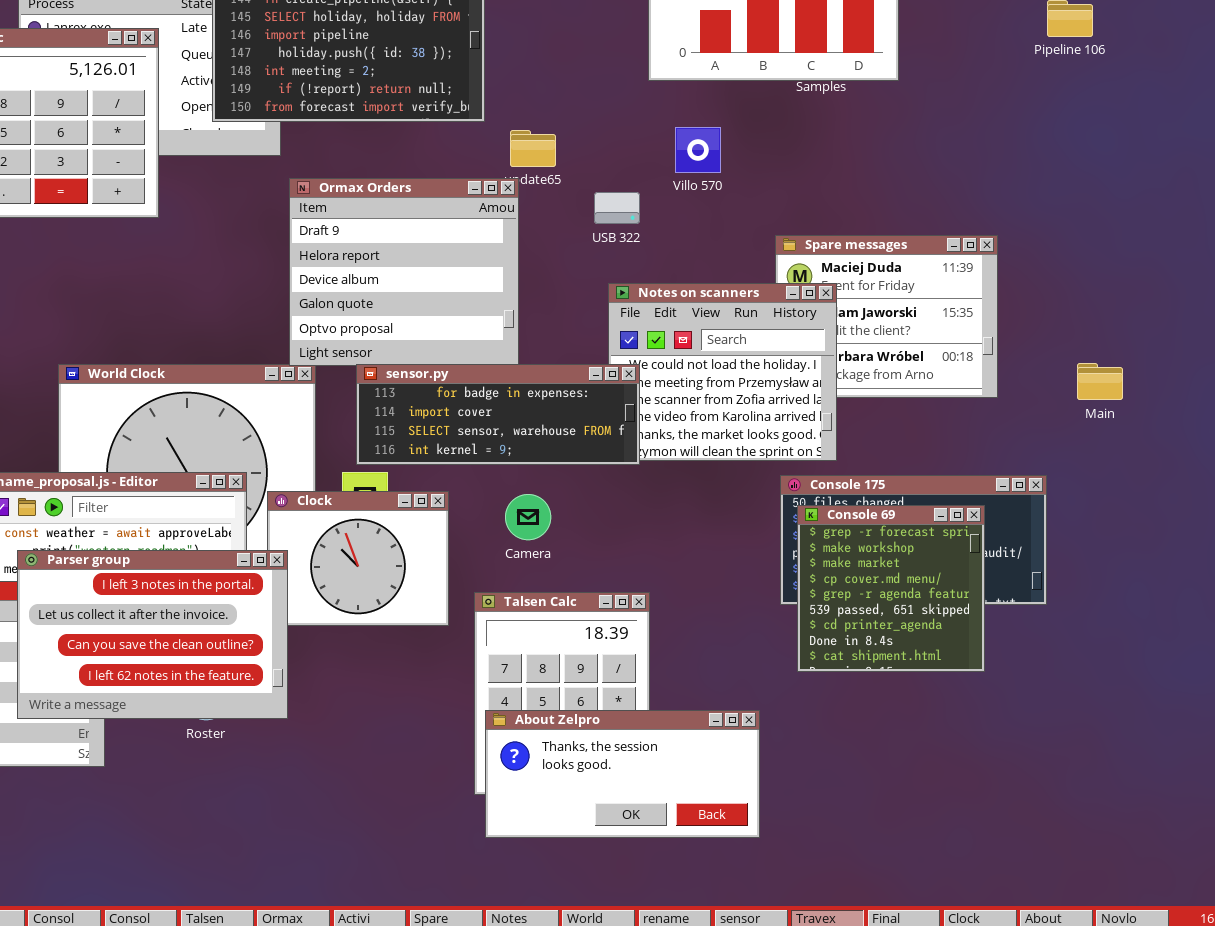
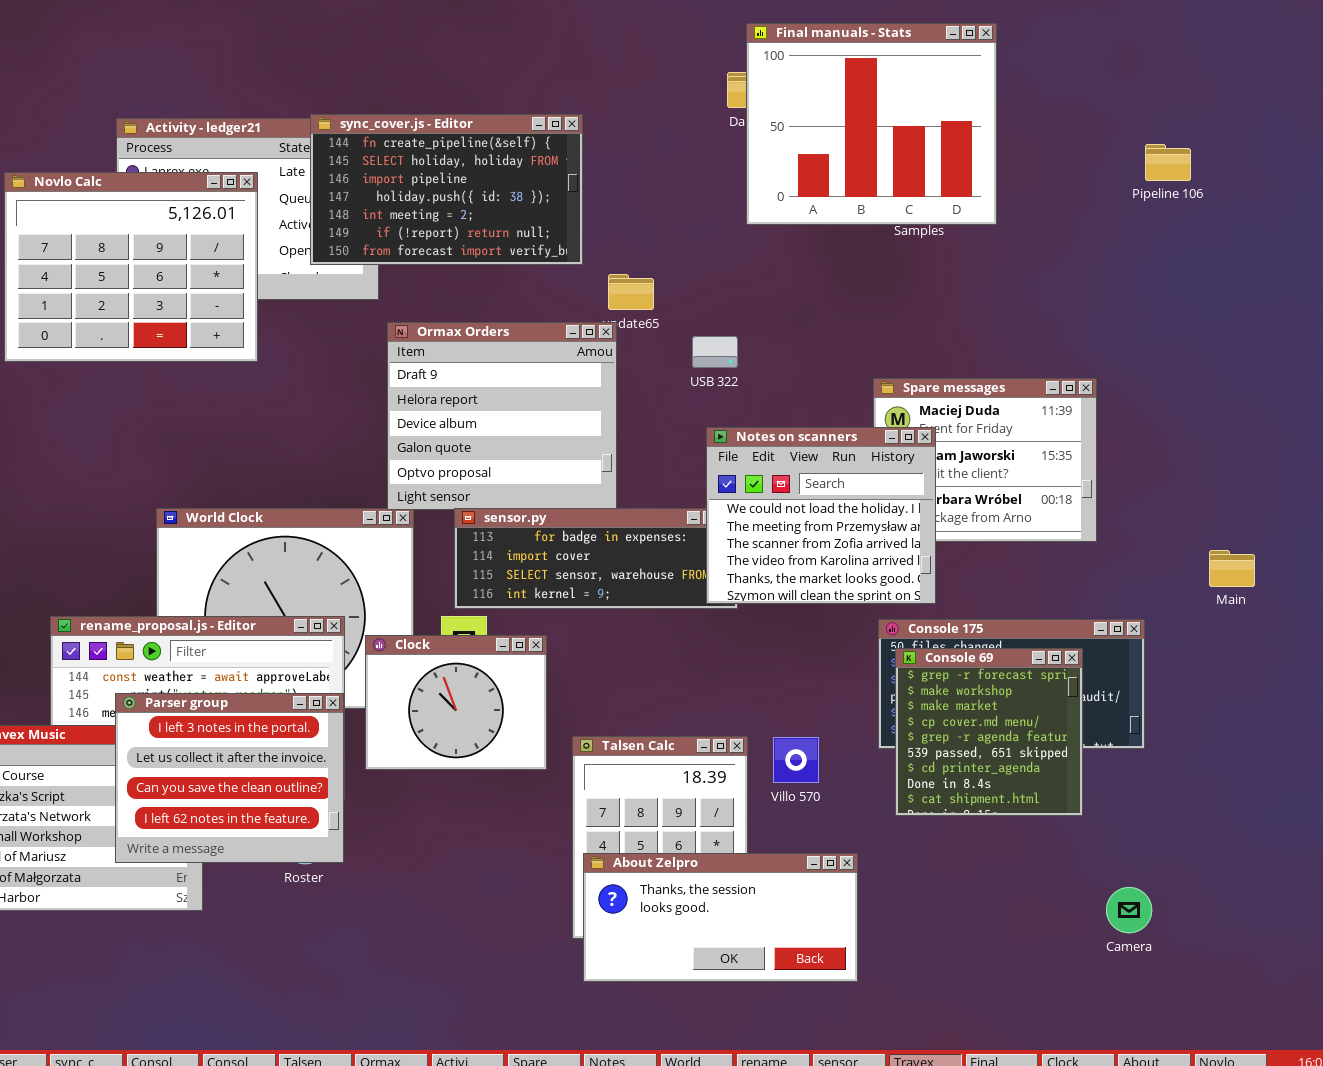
Villo 570: [675,127,721,173] -> [773,737,819,783], moved
Notes on scanners: [608,283,837,461] -> [706,427,936,604], raised
Main: [1077,363,1123,400] -> [1209,550,1255,587], moved
Camera: [505,494,551,540] -> [1106,887,1152,933], moved
Parser group: [17,550,288,719] -> [115,693,344,863], resized

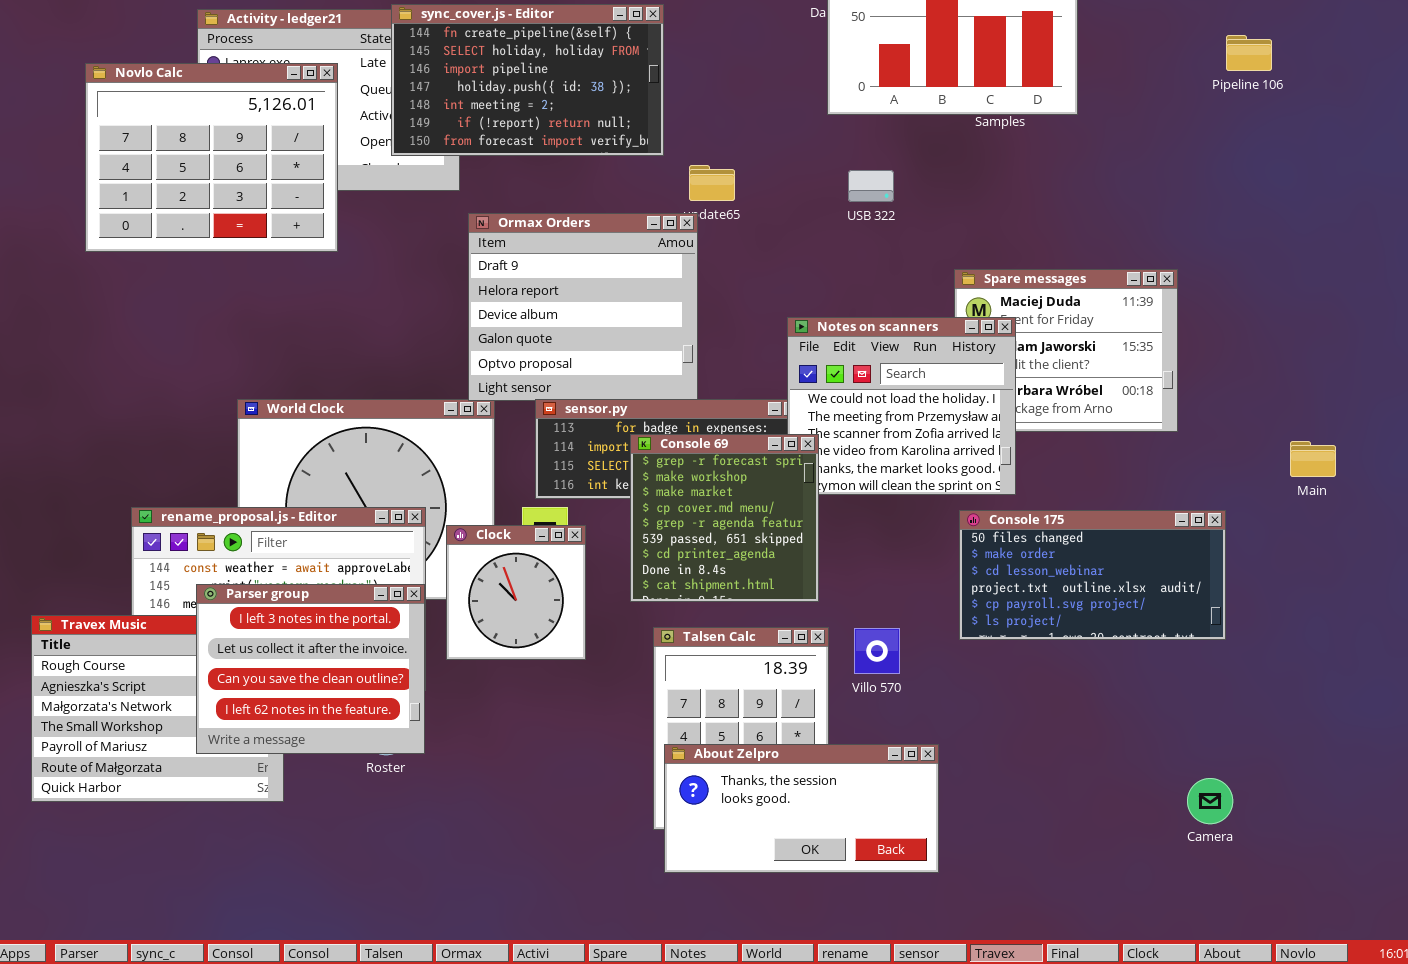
USB 322: [692,336,738,368] -> [848,170,894,202], moved
Clock: [365,635,547,770] -> [446,525,586,660], resized
Console 69: [895,648,1083,816] -> [630,434,819,602], moved

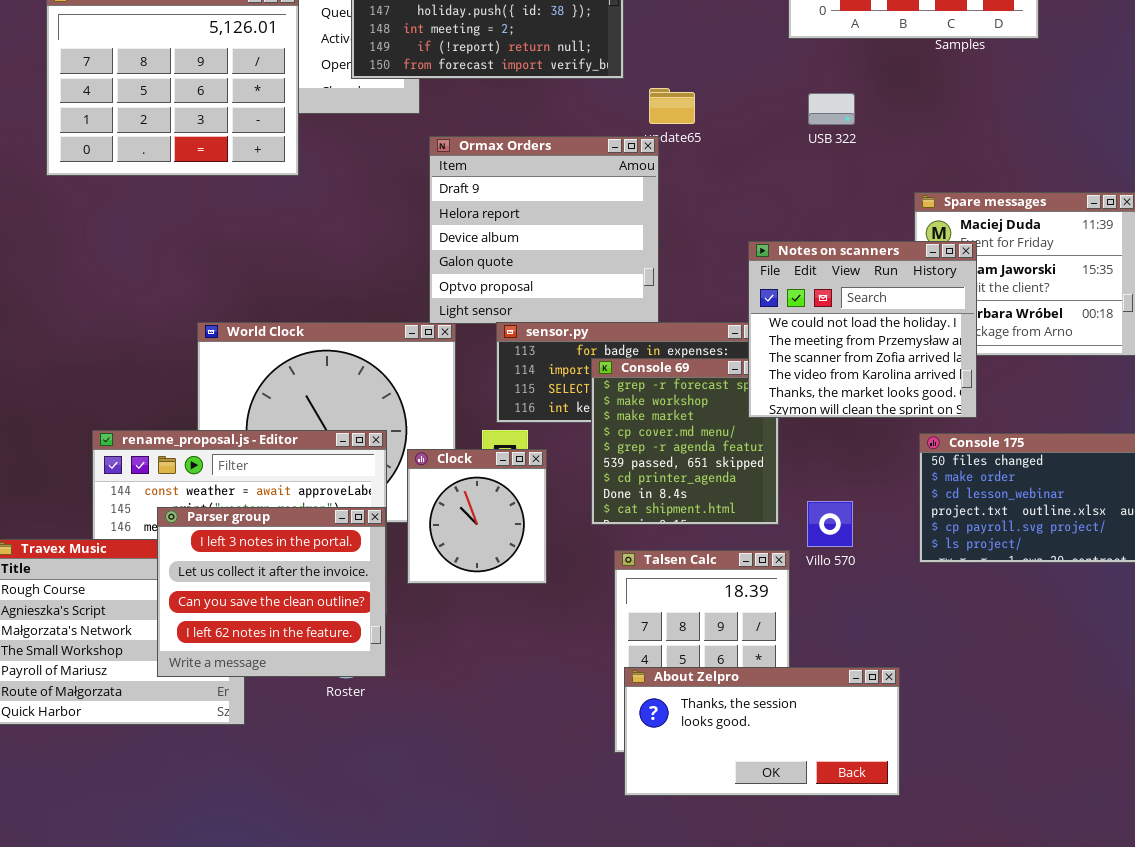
Notes on scanners: [787,317,1016,495] -> [748,241,977,418], raised
Villo 570: [854,628,900,674] -> [807,501,853,547], moved

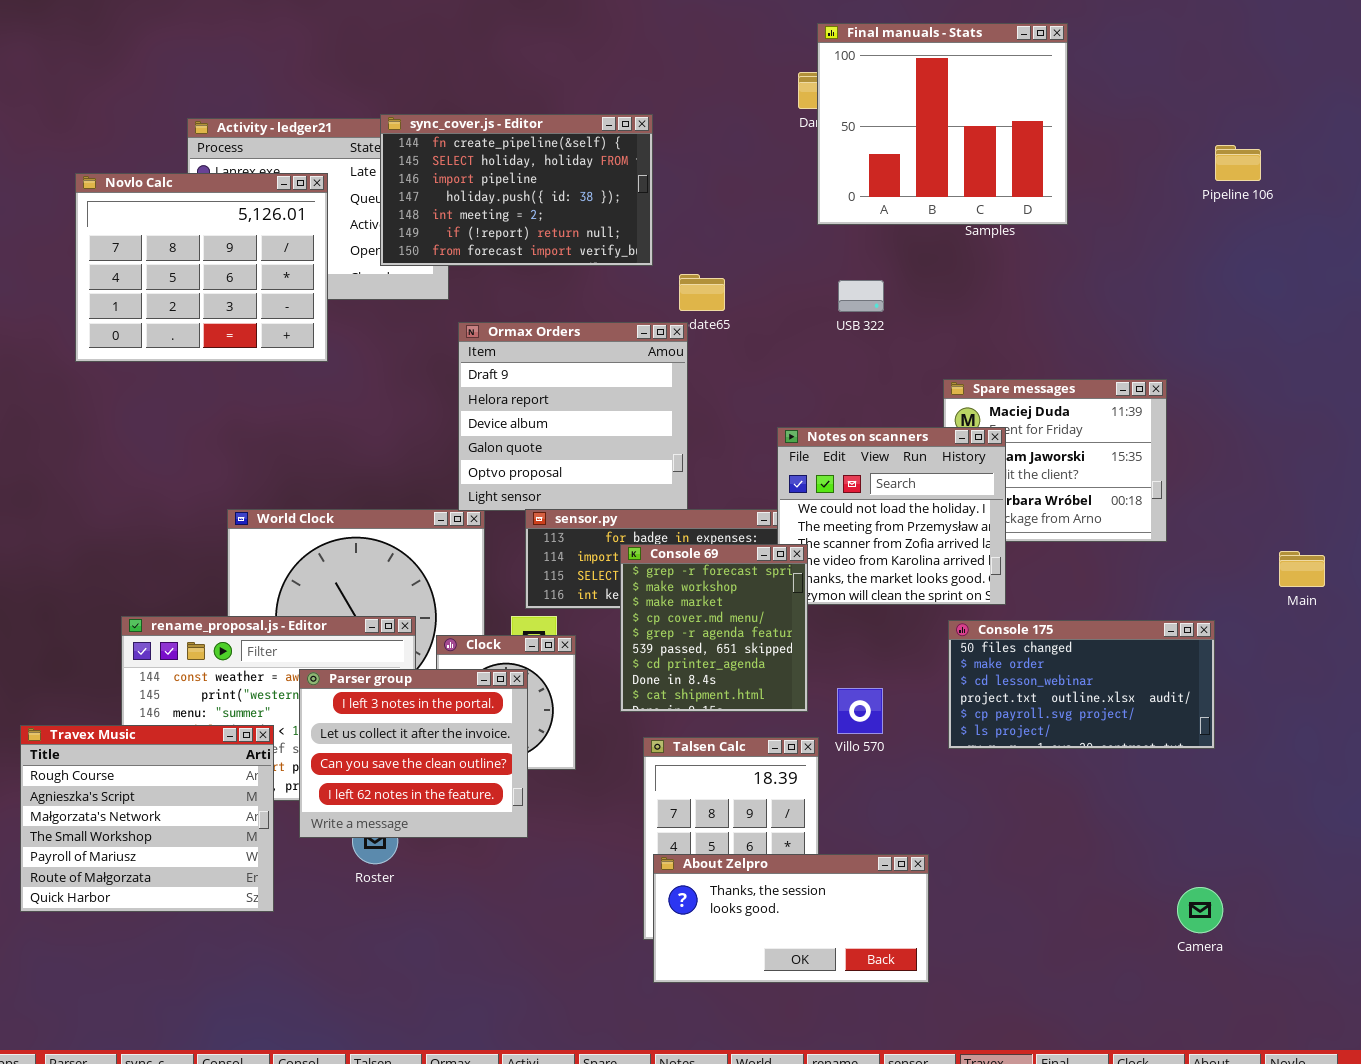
Console 69: [591,358,779,525] -> [620,544,808,712], raised
Parser group: [157,507,386,677] -> [299,669,528,838], moved

